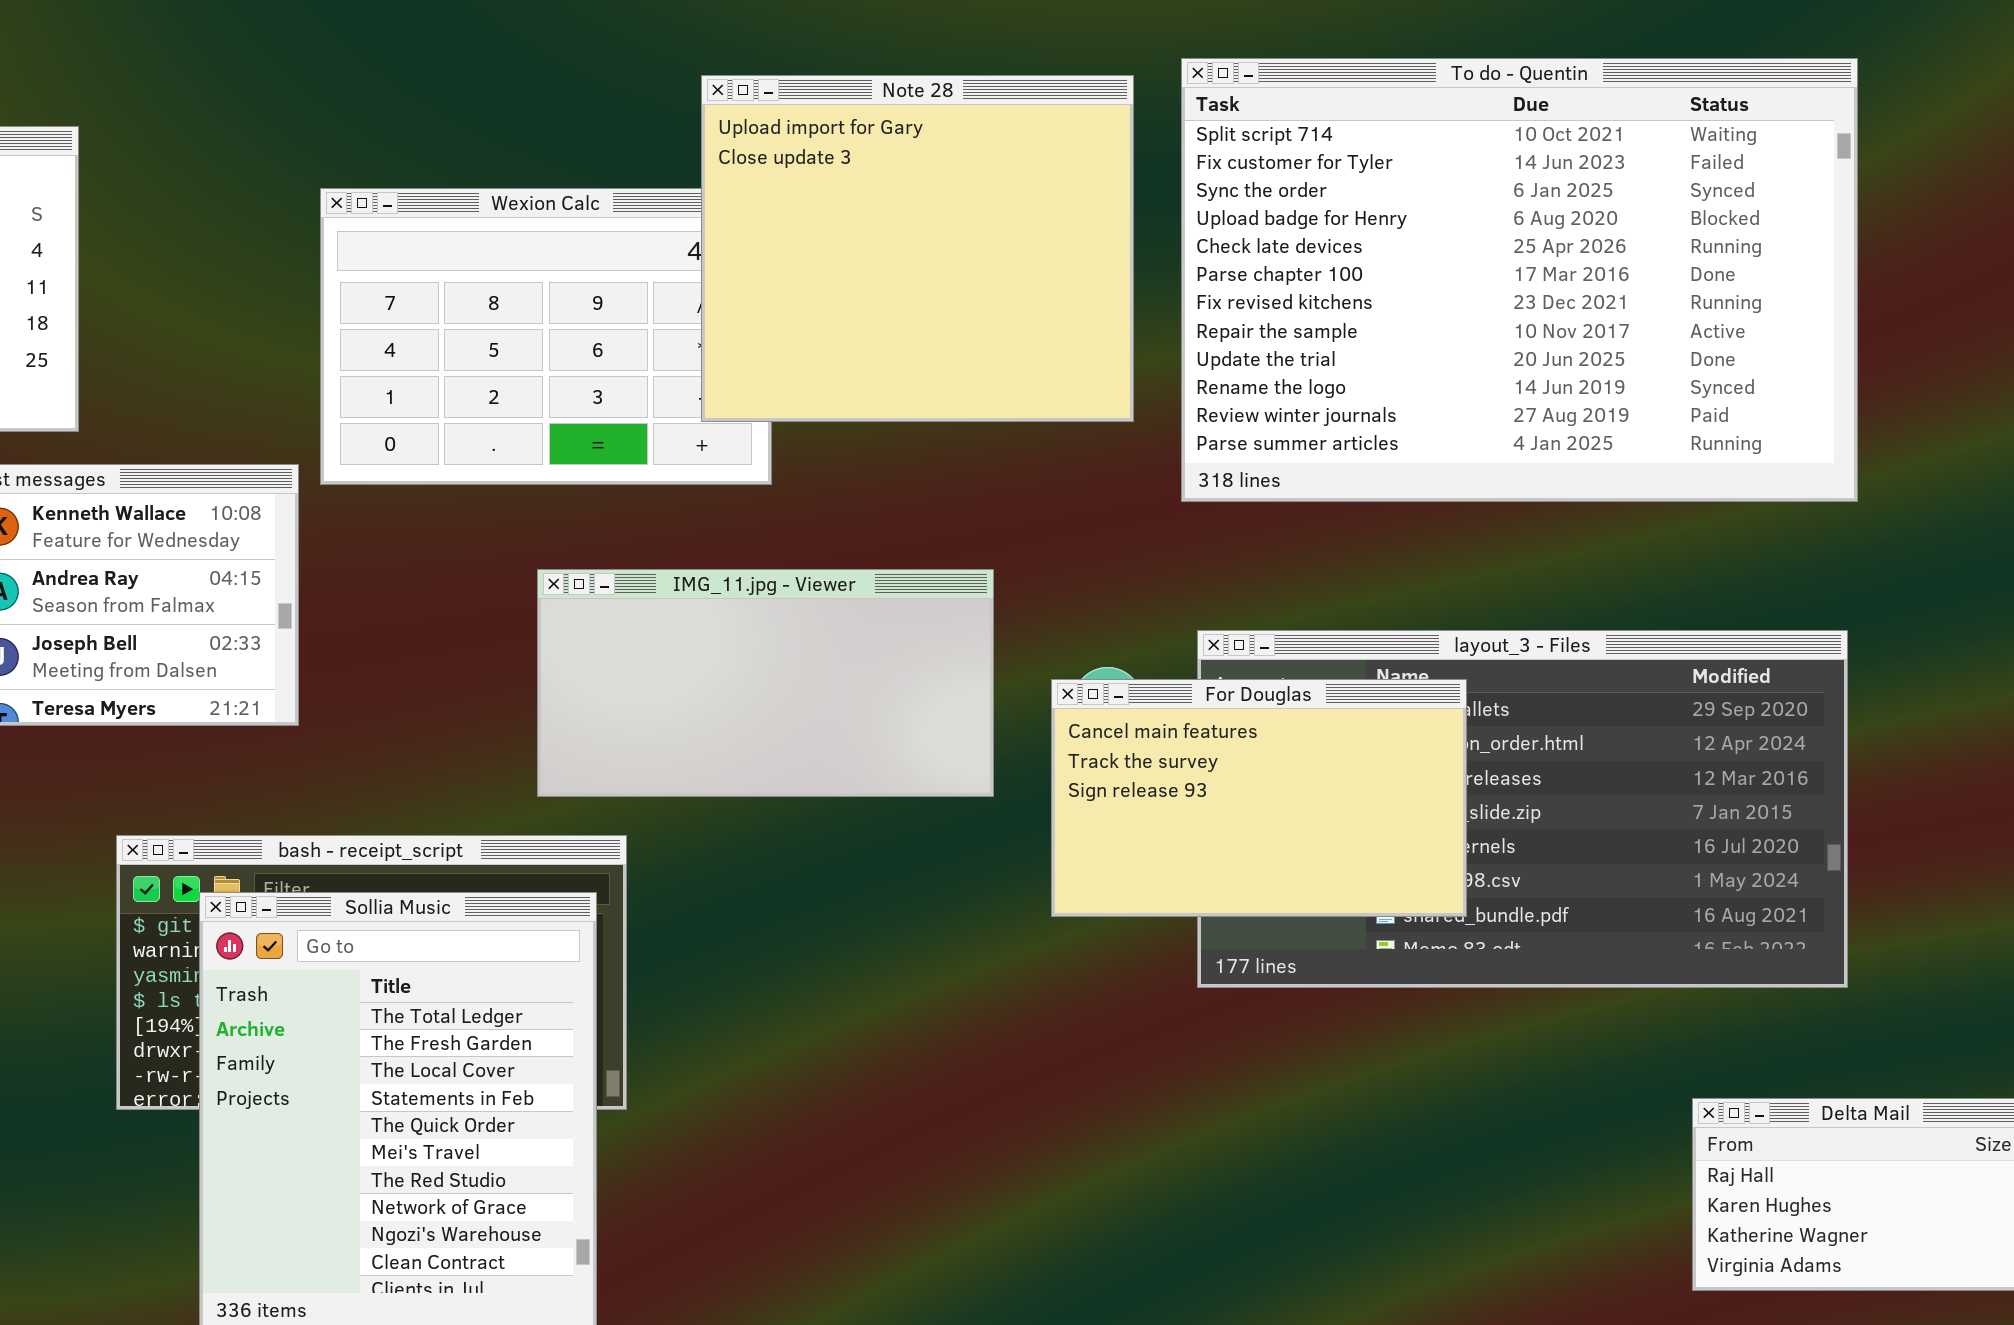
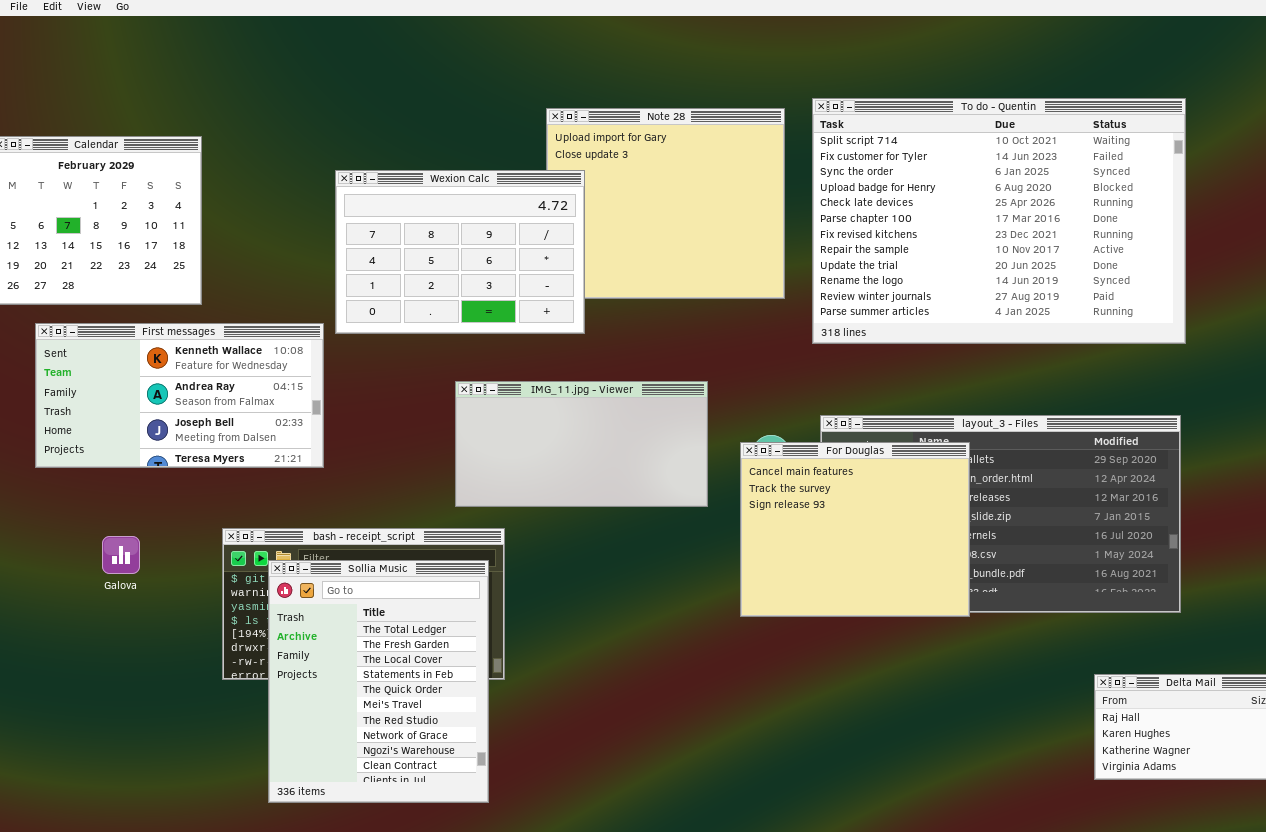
Wexion Calc: [320,188,772,485] -> [335,170,585,334], raised
For Douglas: [1051,679,1467,917] -> [740,442,970,617], resized

